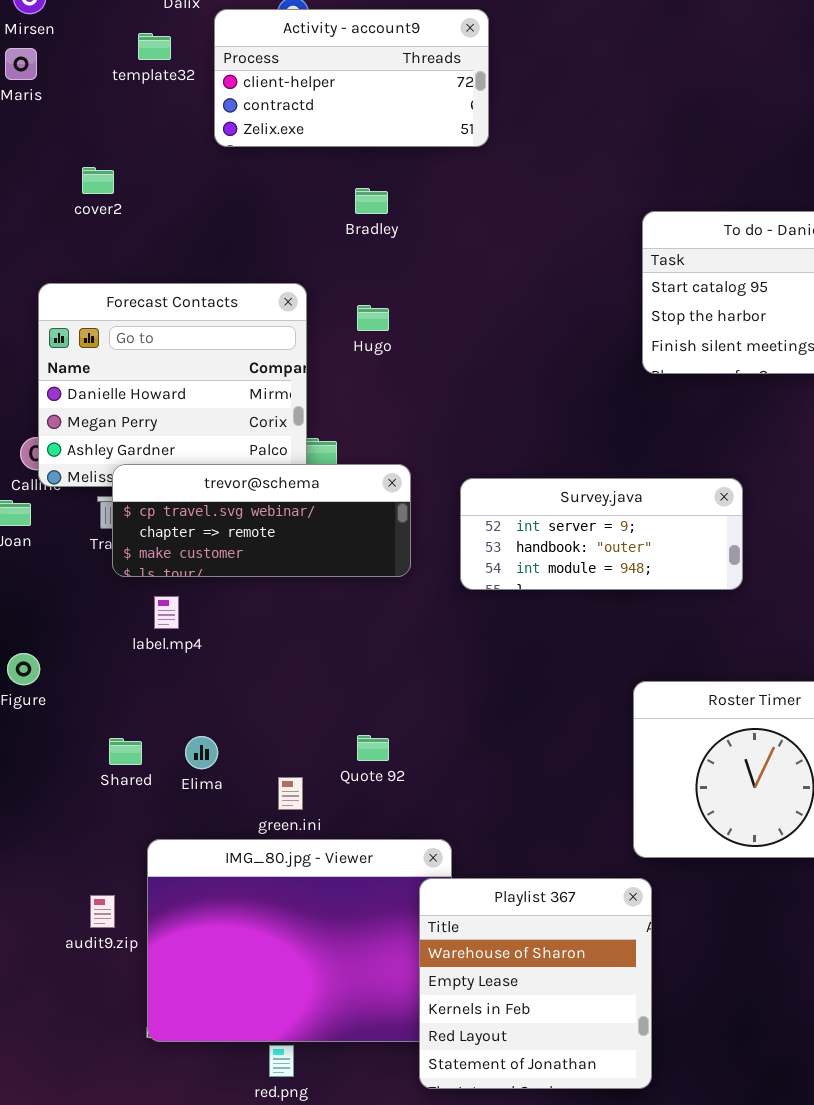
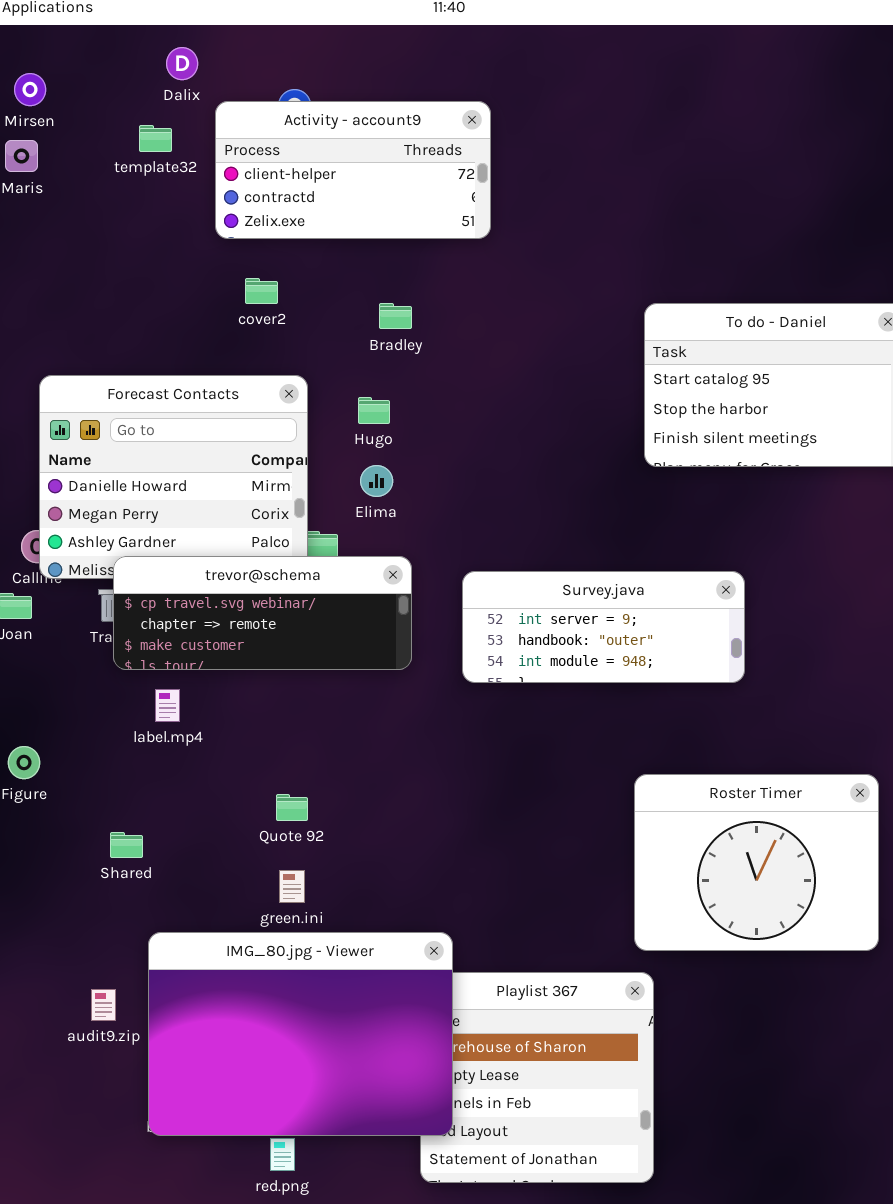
cover2: [82,167,114,194] -> [245,278,278,304], moved
Bradley: [355,188,388,214] -> [379,303,412,329], moved
Quote 92: [357,735,389,761] -> [276,794,308,821], moved
Elima: [185,736,218,769] -> [360,465,393,497], moved
IMG_80.jpg - Viewer: [147,839,452,1042] -> [148,932,453,1136], raised

